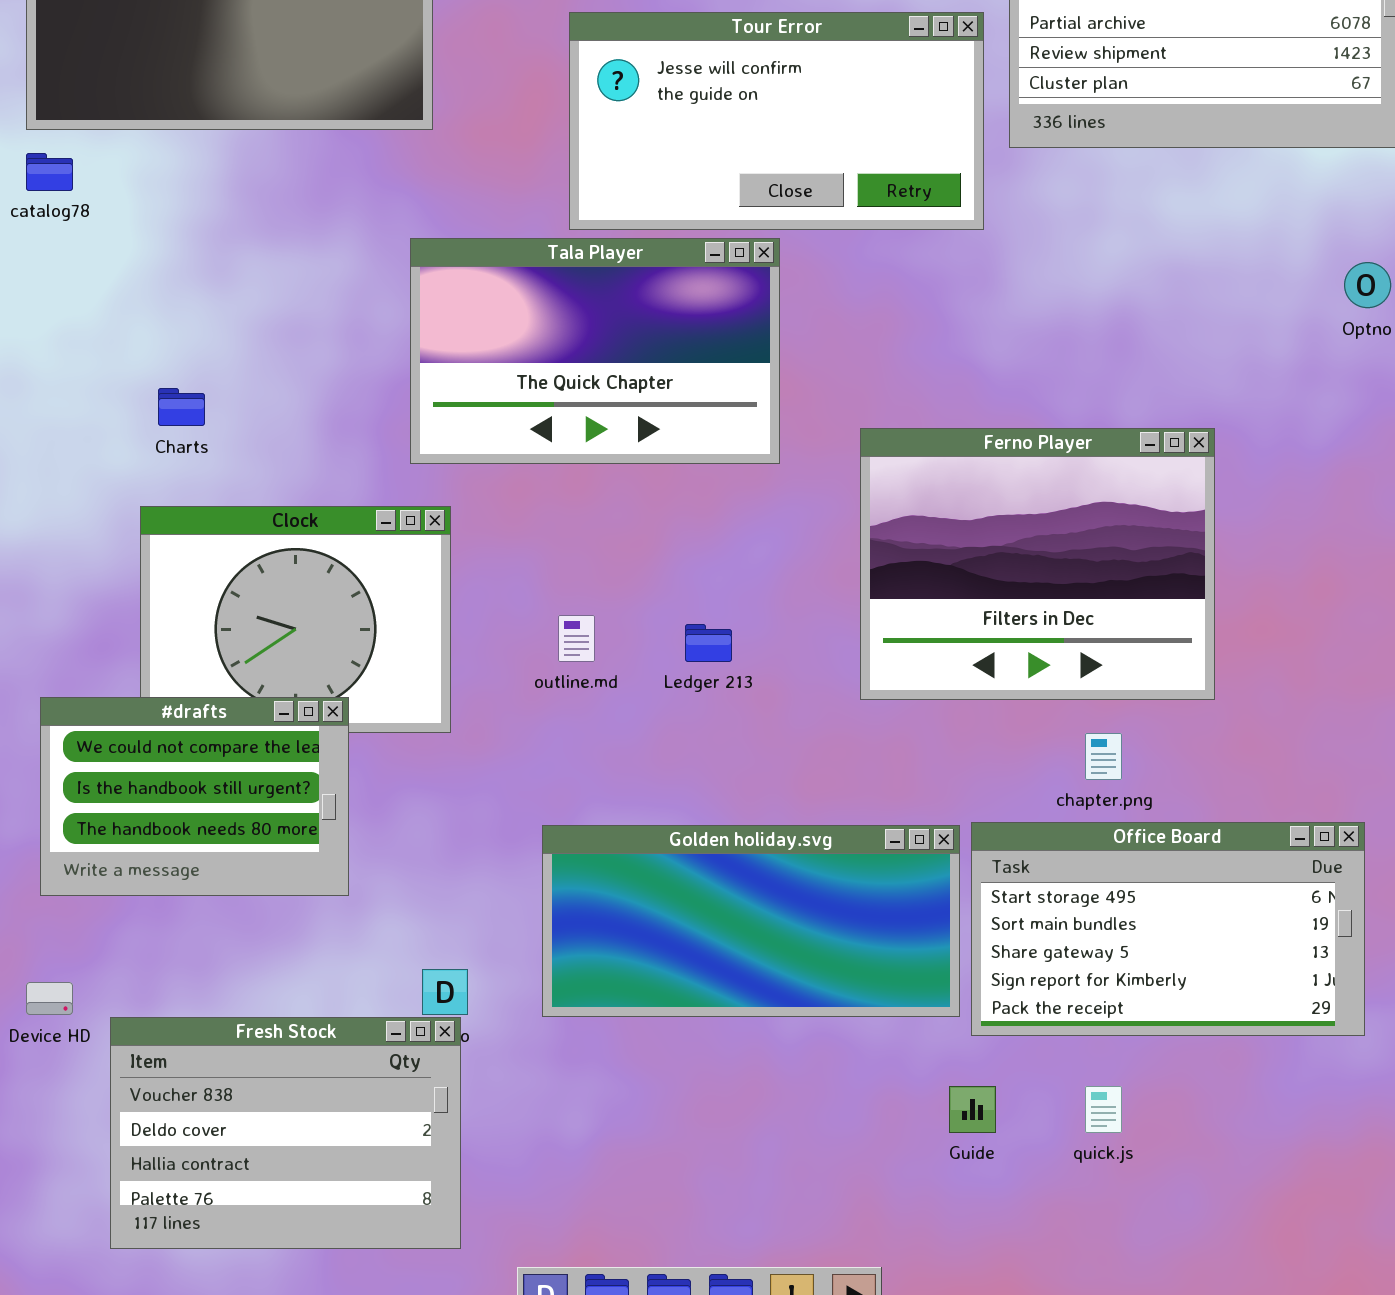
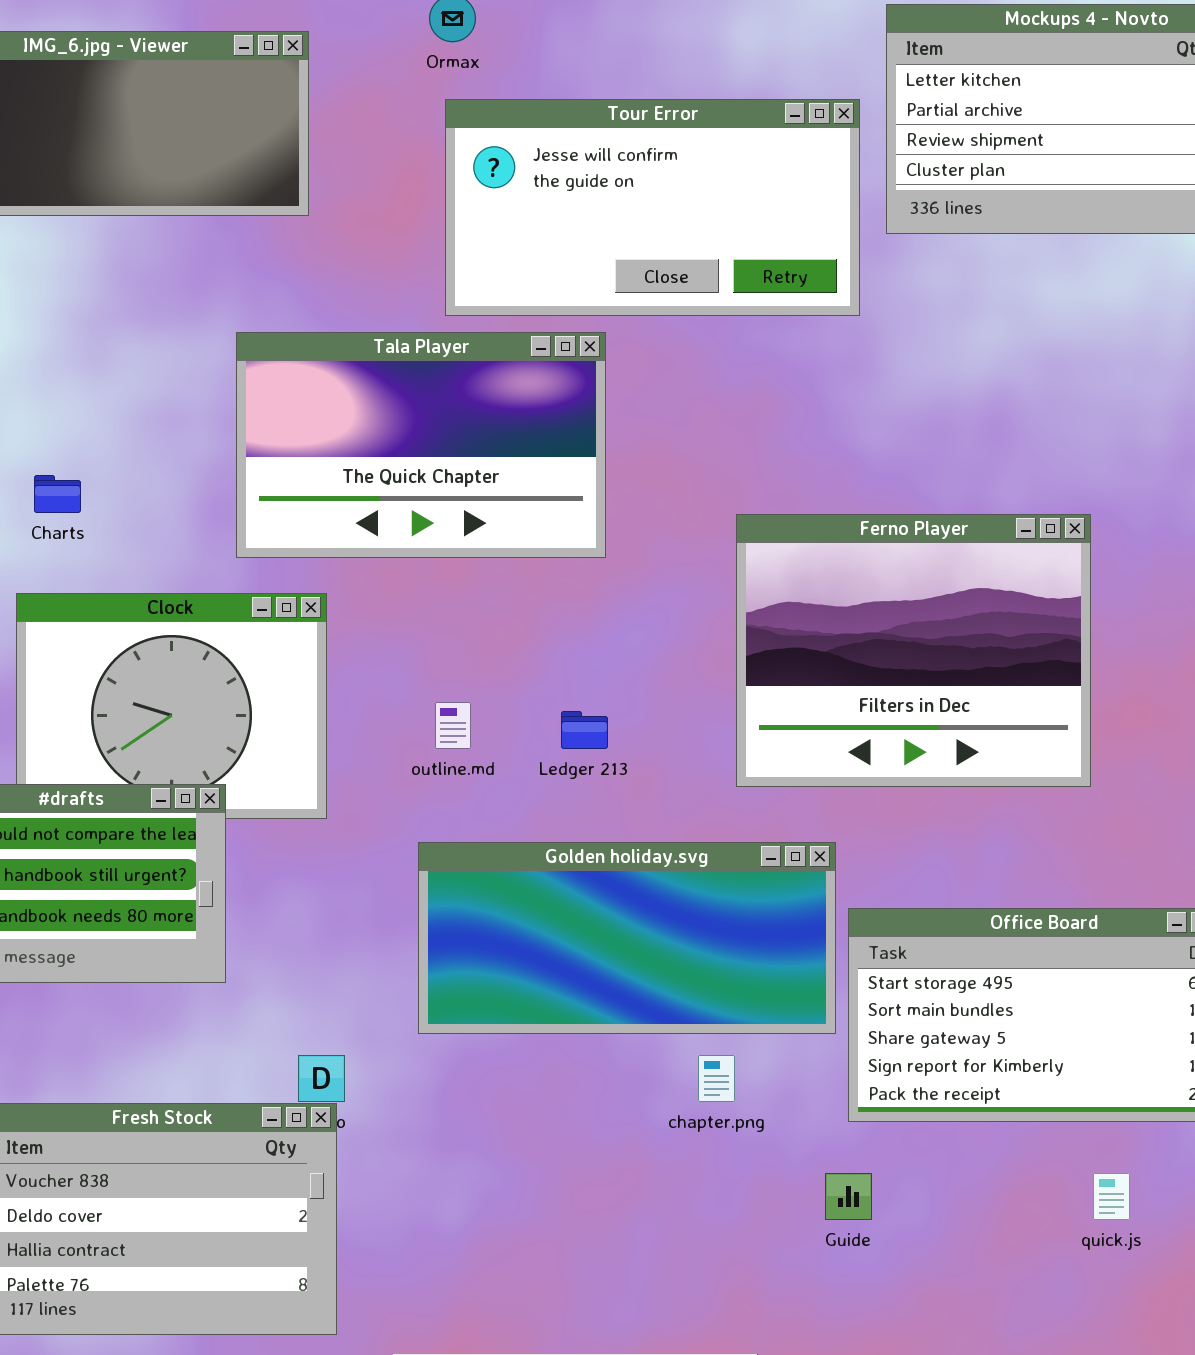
Tala Player: [410,238,780,464] -> [236,332,606,558], moved
chapter.png: [1085,733,1122,780] -> [698,1055,735,1102], moved
Golden holiday.svg: [542,825,960,1017] -> [418,842,836,1034], moved
quick.js: [1085,1086,1122,1133] -> [1093,1173,1130,1220], moved

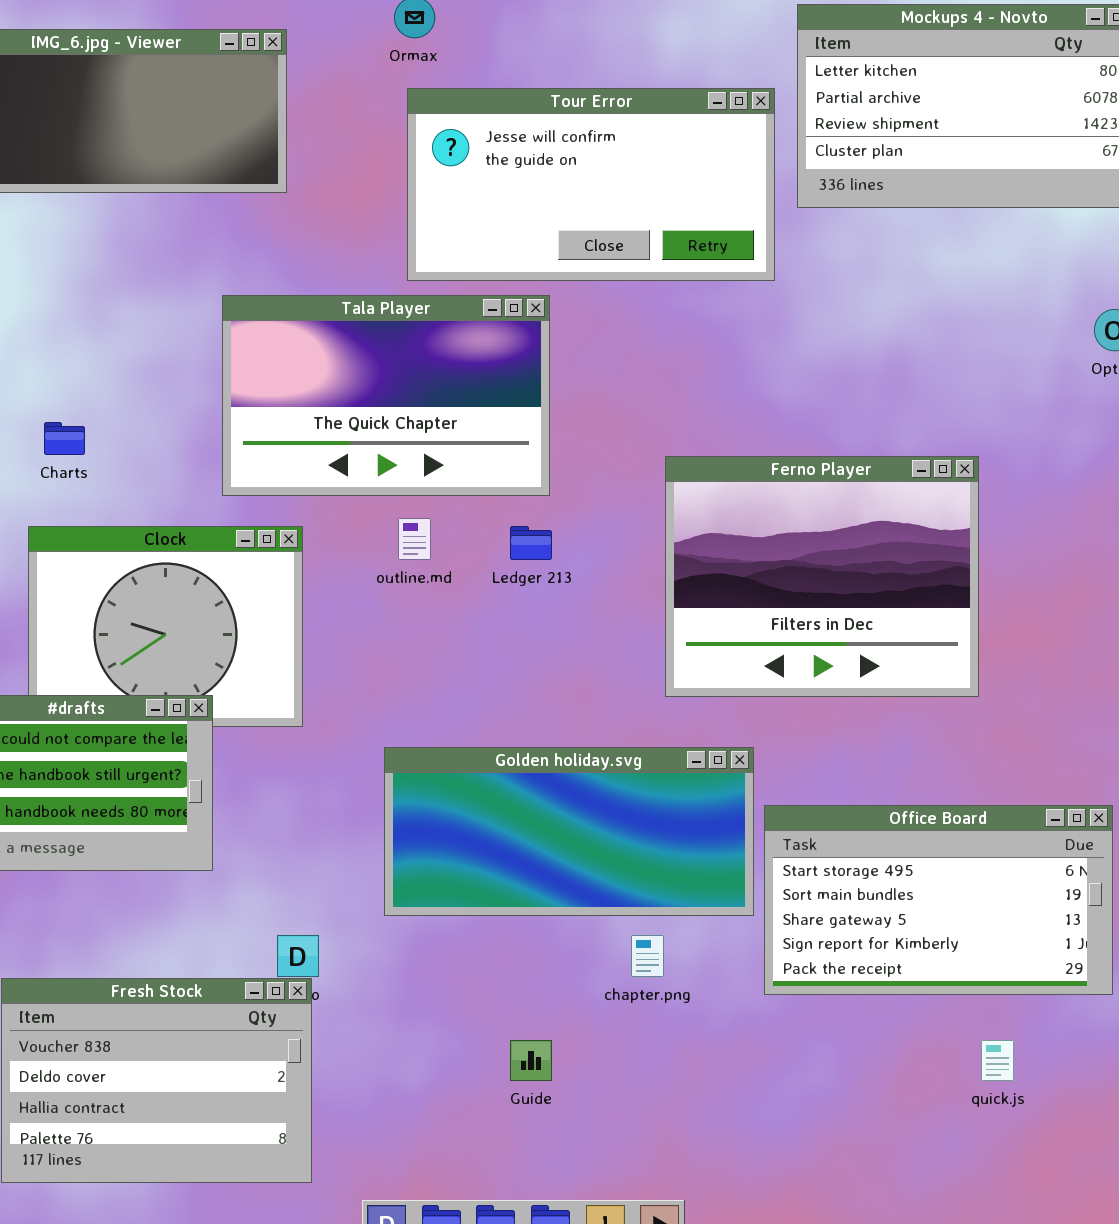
outline.md: [435,702,471,749] -> [398,518,431,560], moved
Ledger 213: [561,711,608,749] -> [510,526,552,560], moved
Guide: [825,1173,872,1220] -> [510,1040,552,1081], moved

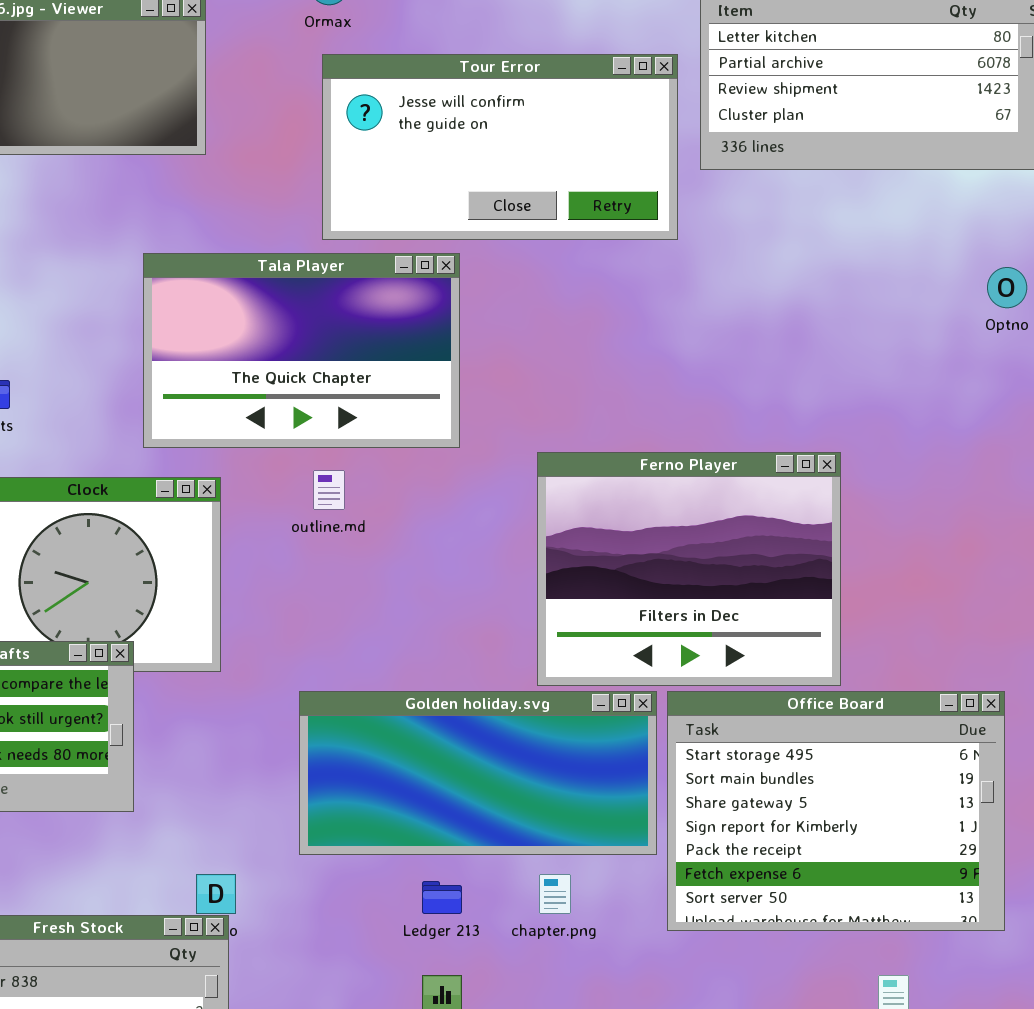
Ferno Player: [665,456,979,697] -> [537,452,841,686], moved
Ledger 213: [510,526,552,560] -> [422,881,462,914], moved
Office Board: [764,805,1113,995] -> [667,691,1005,931], resized

